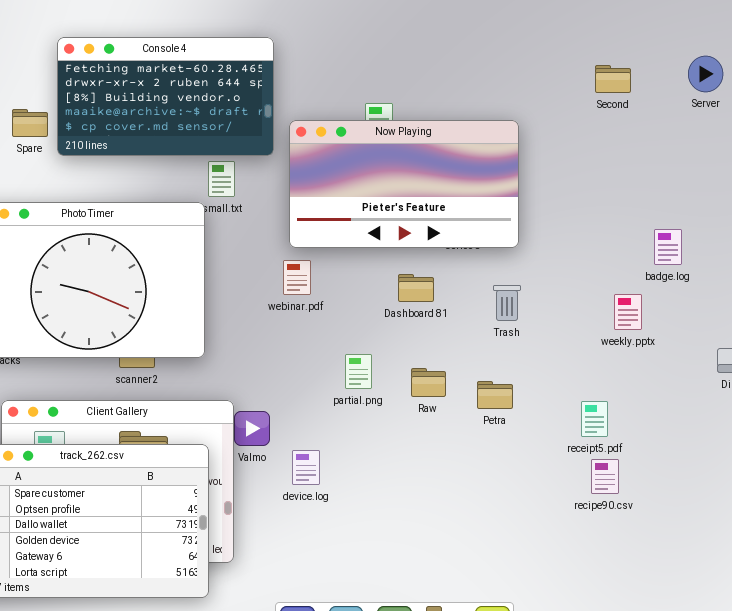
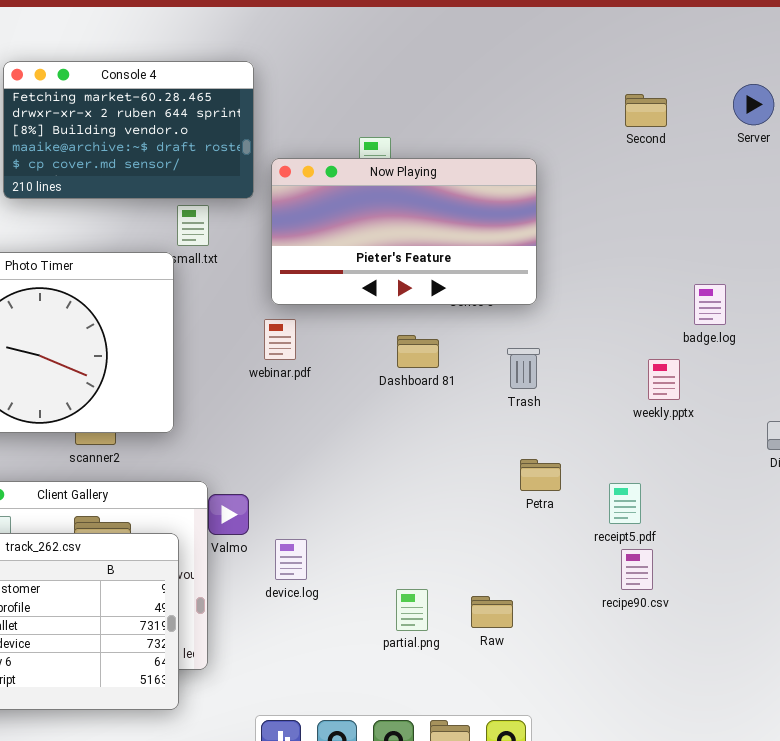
partial.png: [345,354,372,389] -> [396,589,428,631], moved
Raw: [411,368,446,397] -> [471,596,513,628], moved
Petra: [477,381,513,409] -> [520,459,561,491], moved

